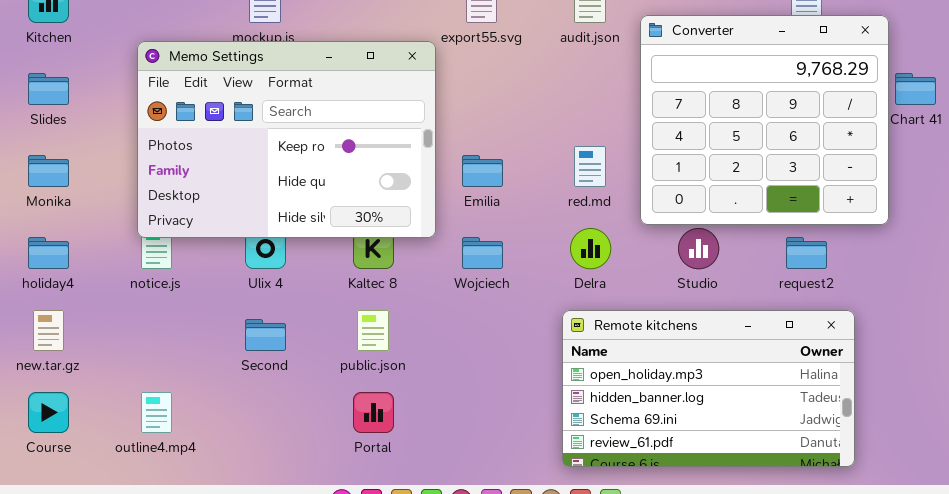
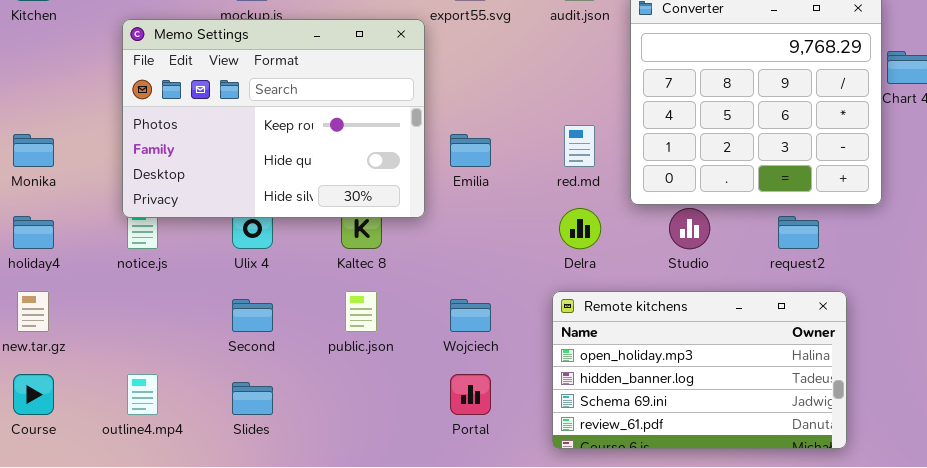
Slides: [28,73,69,105] -> [232,382,273,415], moved
Wojciech: [462,237,503,269] -> [450,299,491,332], moved
Portal: [353,392,394,433] -> [450,374,491,415], moved

